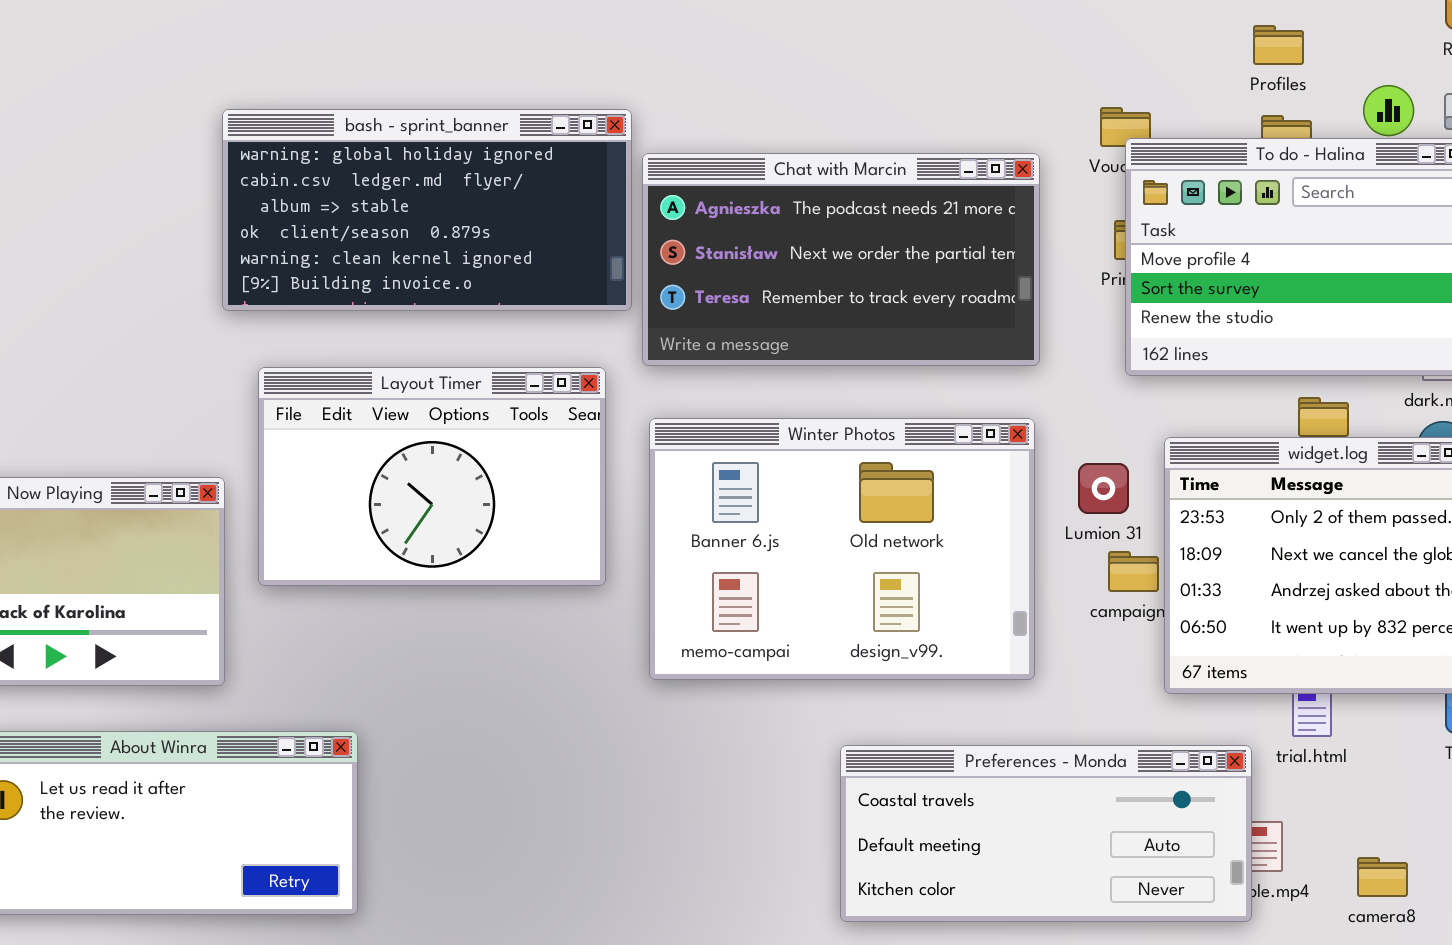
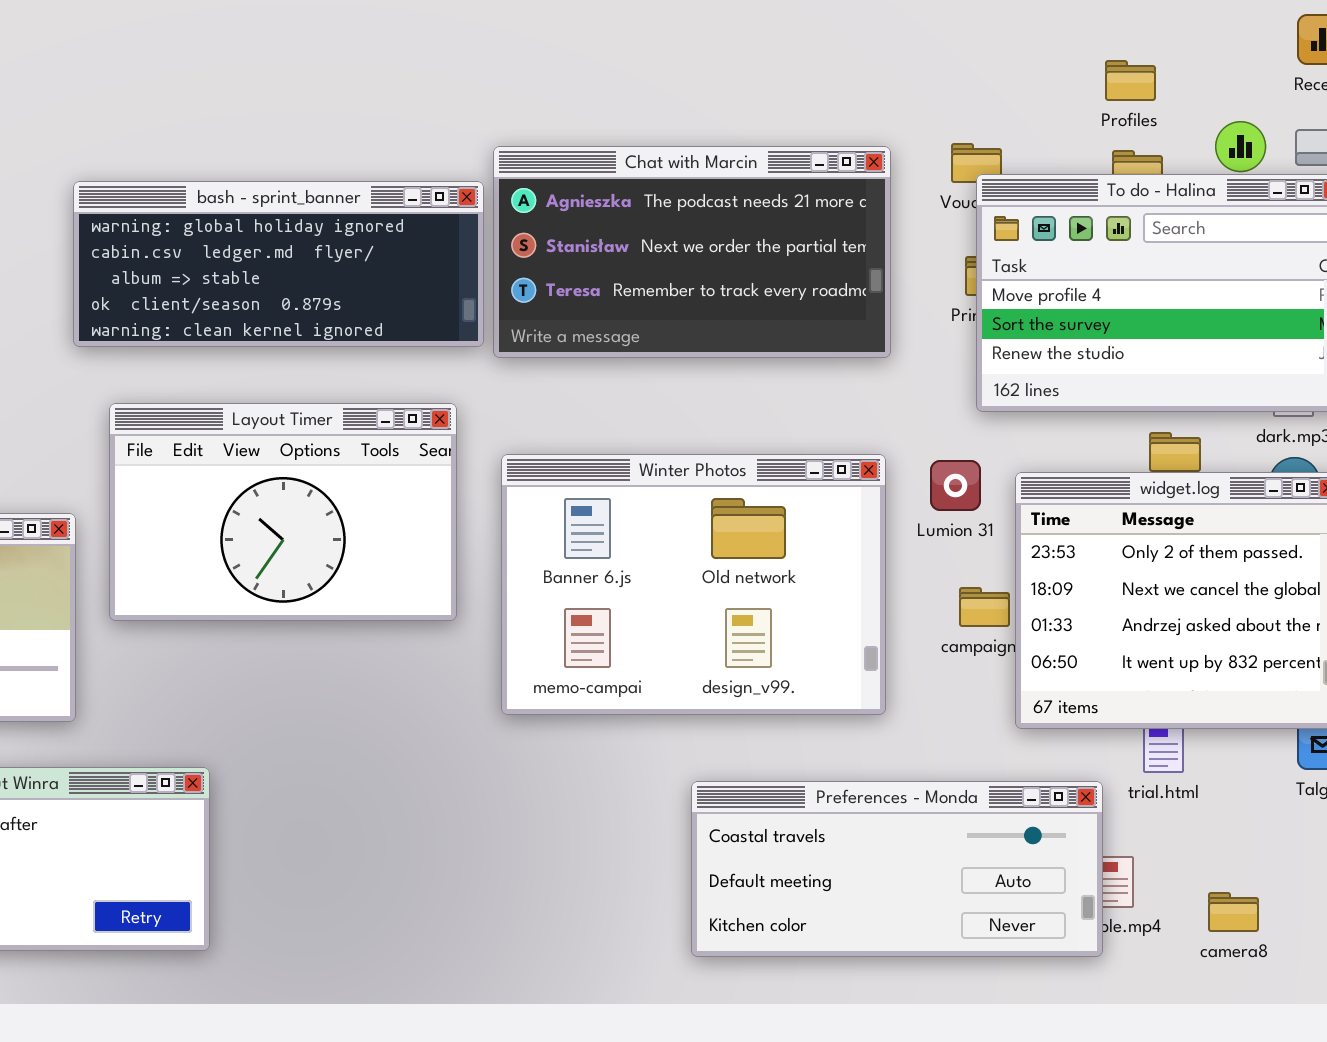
bash - sprint_banner: [222,109,632,311] -> [73,181,484,347], resized
Chat with Marcin: [642,153,1040,366] -> [493,146,891,358], moved
Lumion 31: [1078,463,1129,514] -> [930,460,981,511], moved

